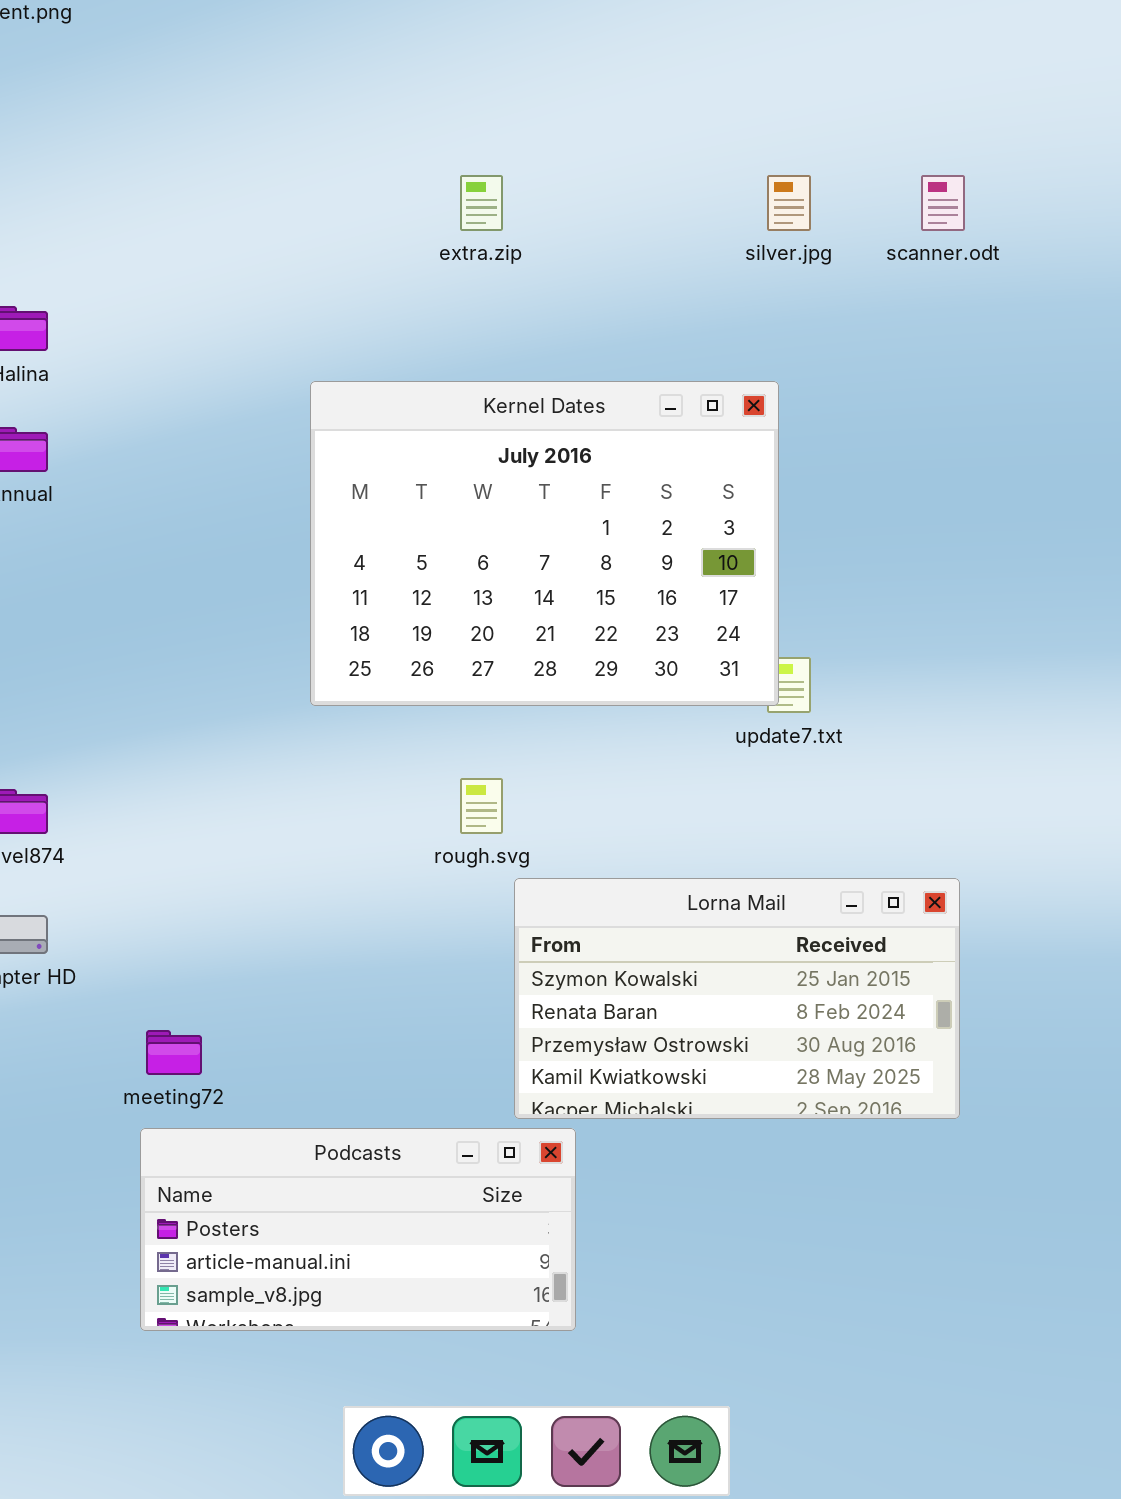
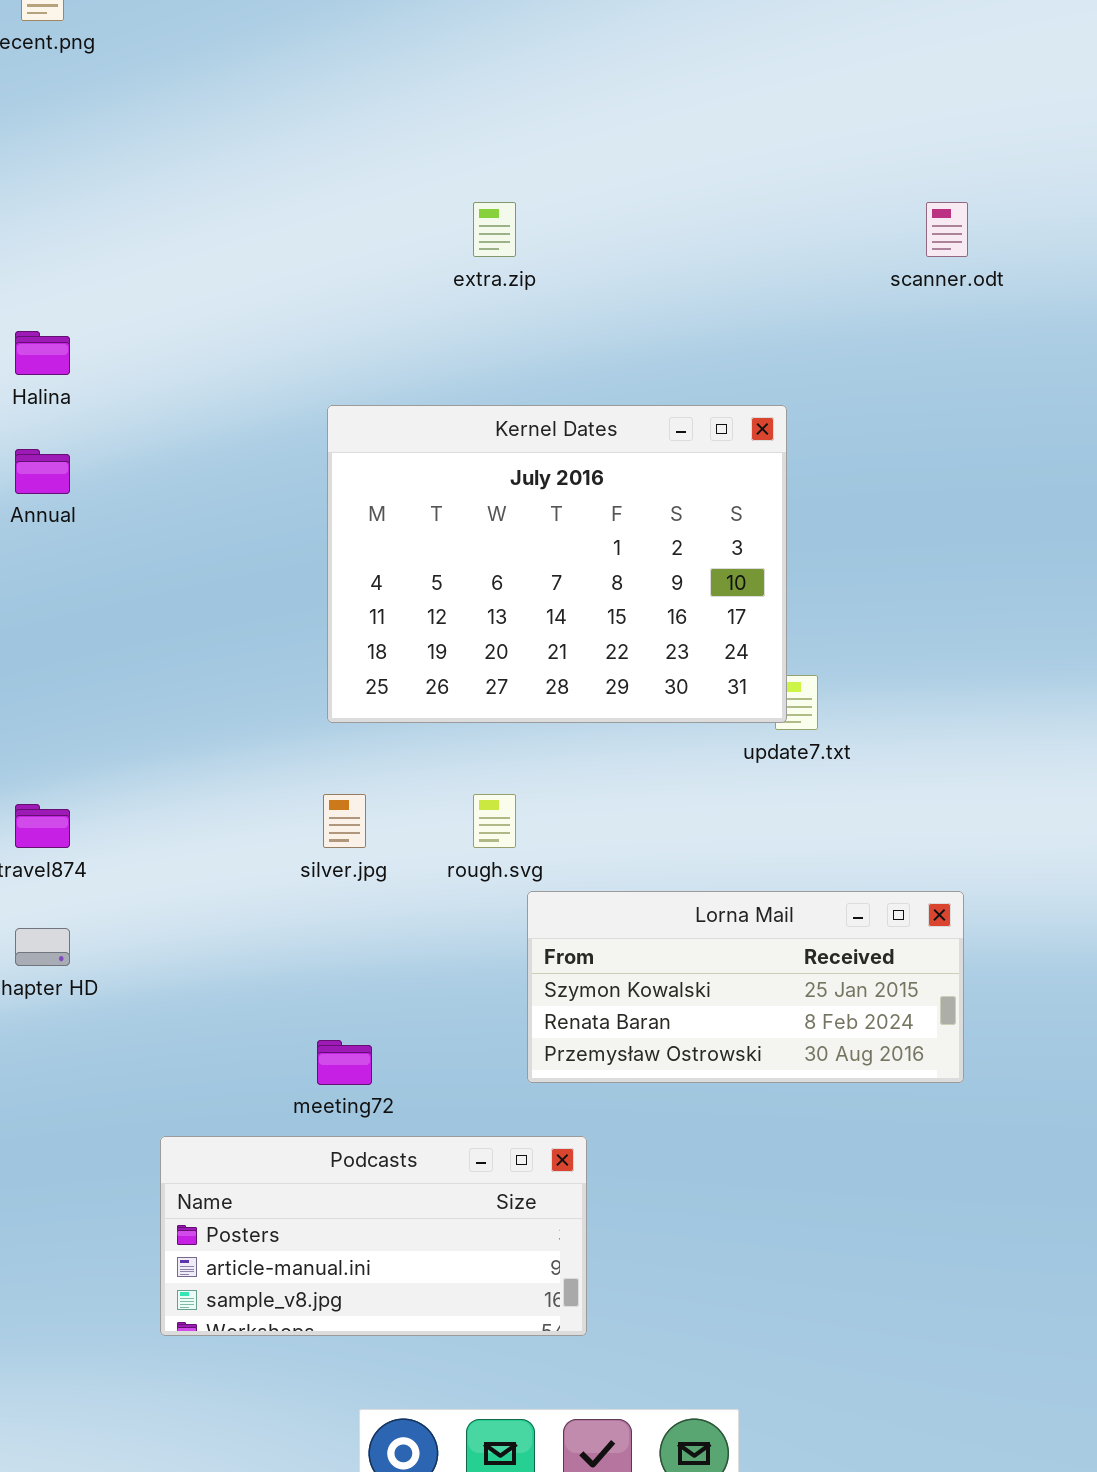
silver.jpg: [767,175,811,231] -> [323,794,366,848], moved
Lorna Mail: [514,878,960,1119] -> [527,891,964,1083], resized
meeting72: [146,1030,202,1075] -> [317,1040,372,1085], moved

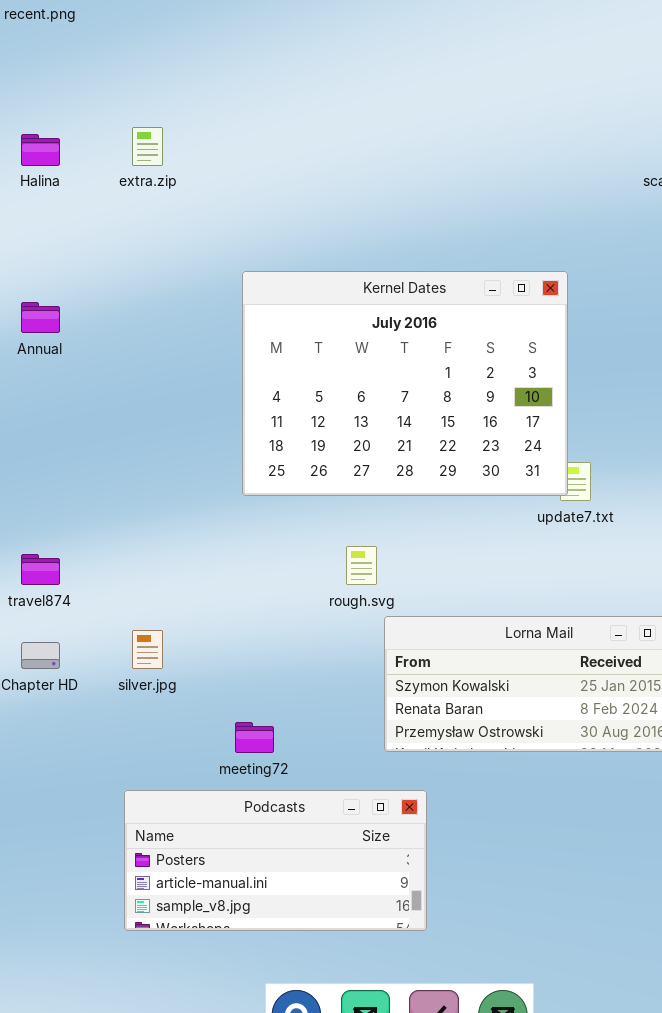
extra.zip: [473,202,516,257] -> [132,127,163,166], moved
Halina: [15,331,70,375] -> [21,134,60,166], moved
silver.jpg: [323,794,366,848] -> [132,630,163,669], moved

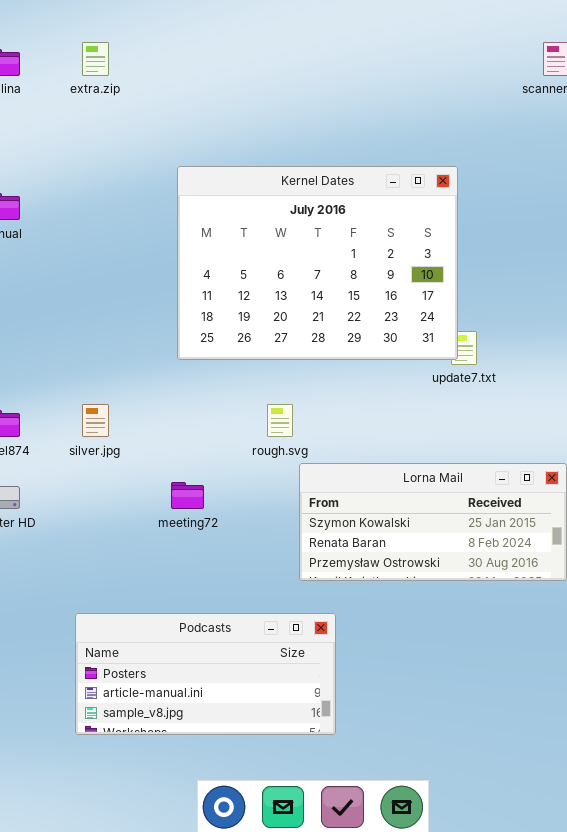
silver.jpg: [132,630,163,669] -> [82,404,109,437], moved
meeting72: [235,722,274,753] -> [171,482,204,509], moved

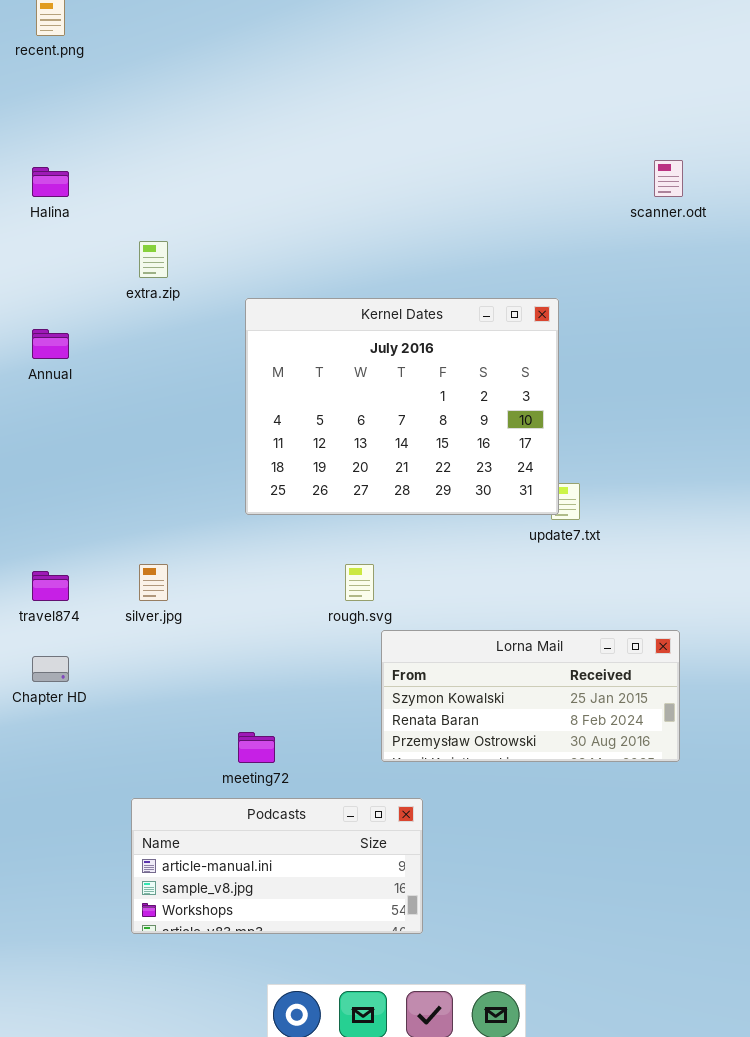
extra.zip: [82,42,109,76] -> [139,241,168,278], moved
meeting72: [171,482,204,509] -> [238,732,275,763], moved
Podcasts: [75,613,336,735] -> [131,798,423,934], scrolled down 1 row

